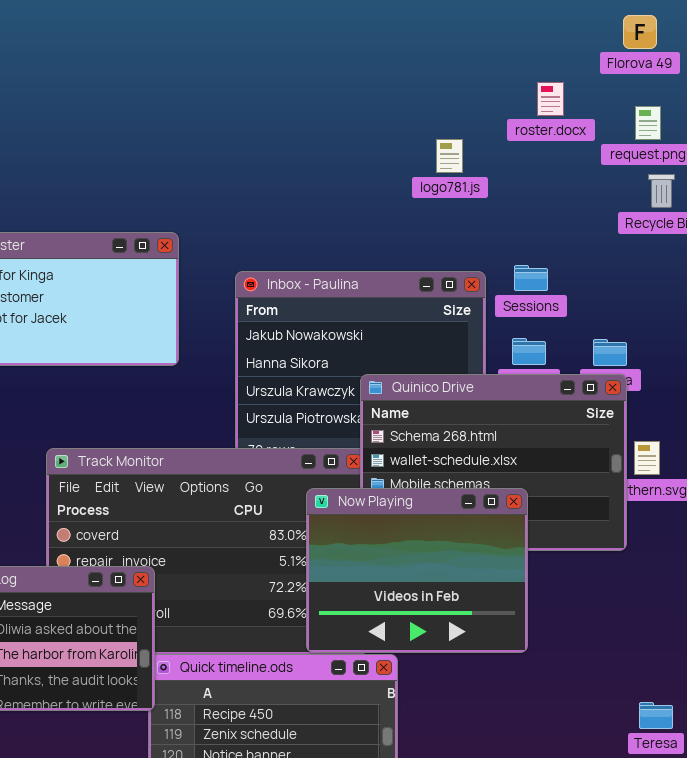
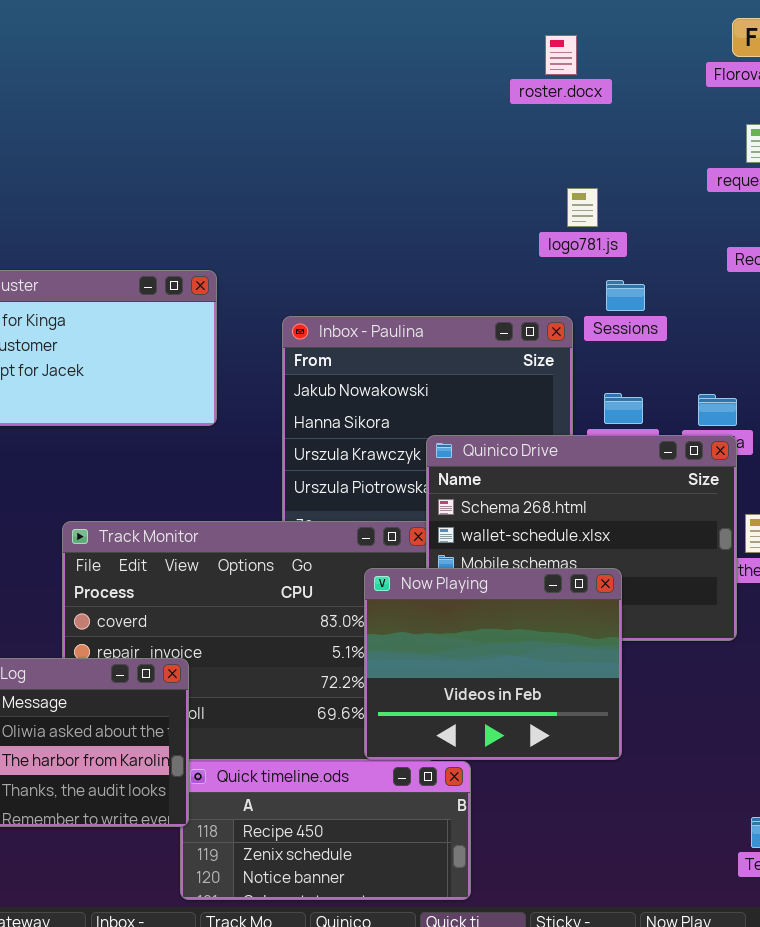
roster.docx: [537,82,564,116] -> [545,35,577,75], moved
logo781.js: [436,139,463,173] -> [567,188,598,227], moved
Sessions: [514,265,548,291] -> [606,280,645,311], moved

